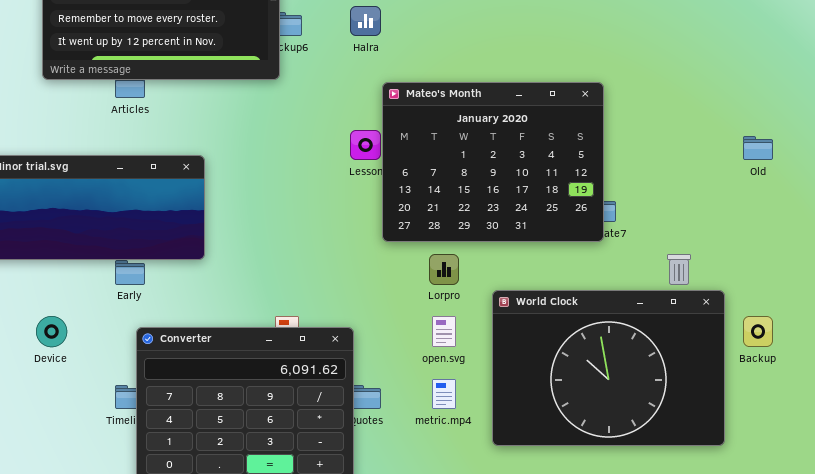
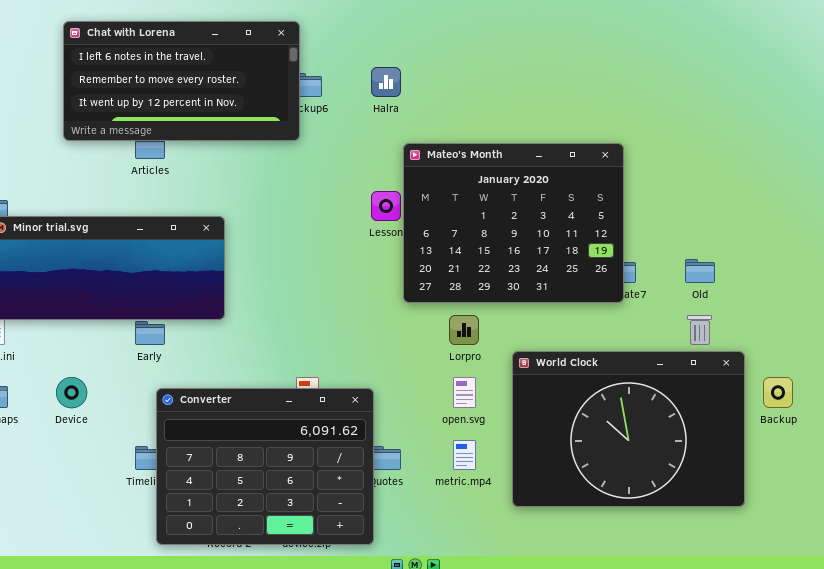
Old: [743,136,773,160] -> [685,259,715,283], moved

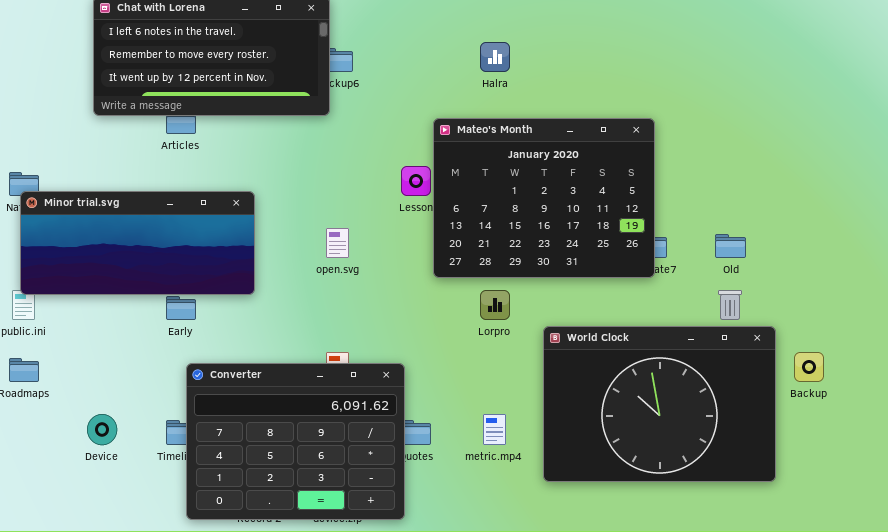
Halra: [371,67,401,97] -> [480,42,510,72], moved
Device: [56,377,87,408] -> [87,414,117,445], moved
open.svg: [453,377,476,408] -> [326,228,349,258], moved

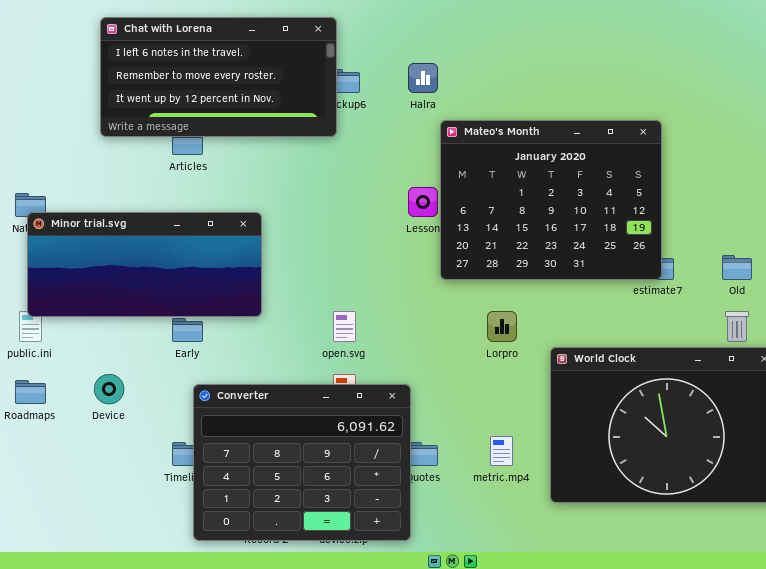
Halra: [480,42,510,72] -> [408,63,438,93], moved
Mateo's Month: [433,118,655,278] -> [440,120,662,280], moved
open.svg: [326,228,349,258] -> [333,311,356,342], moved
Device: [87,414,117,445] -> [94,374,124,404], moved

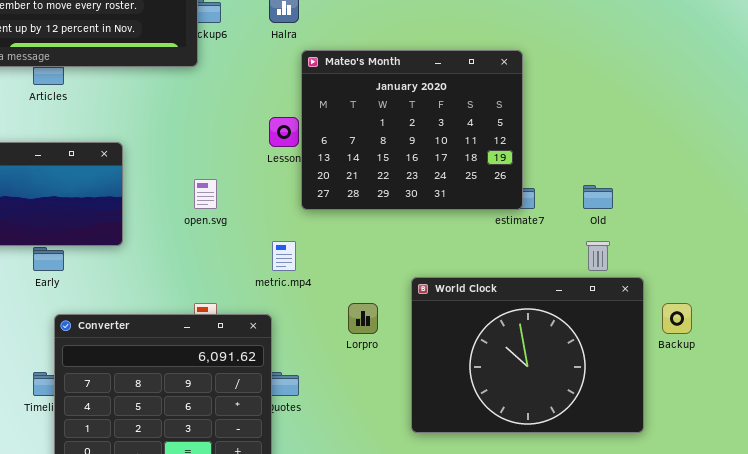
open.svg: [333,311,356,342] -> [194,179,217,209], moved
Lorpro: [487,311,517,342] -> [348,303,378,334], moved
metric.mp4: [490,436,513,466] -> [272,241,296,271], moved

